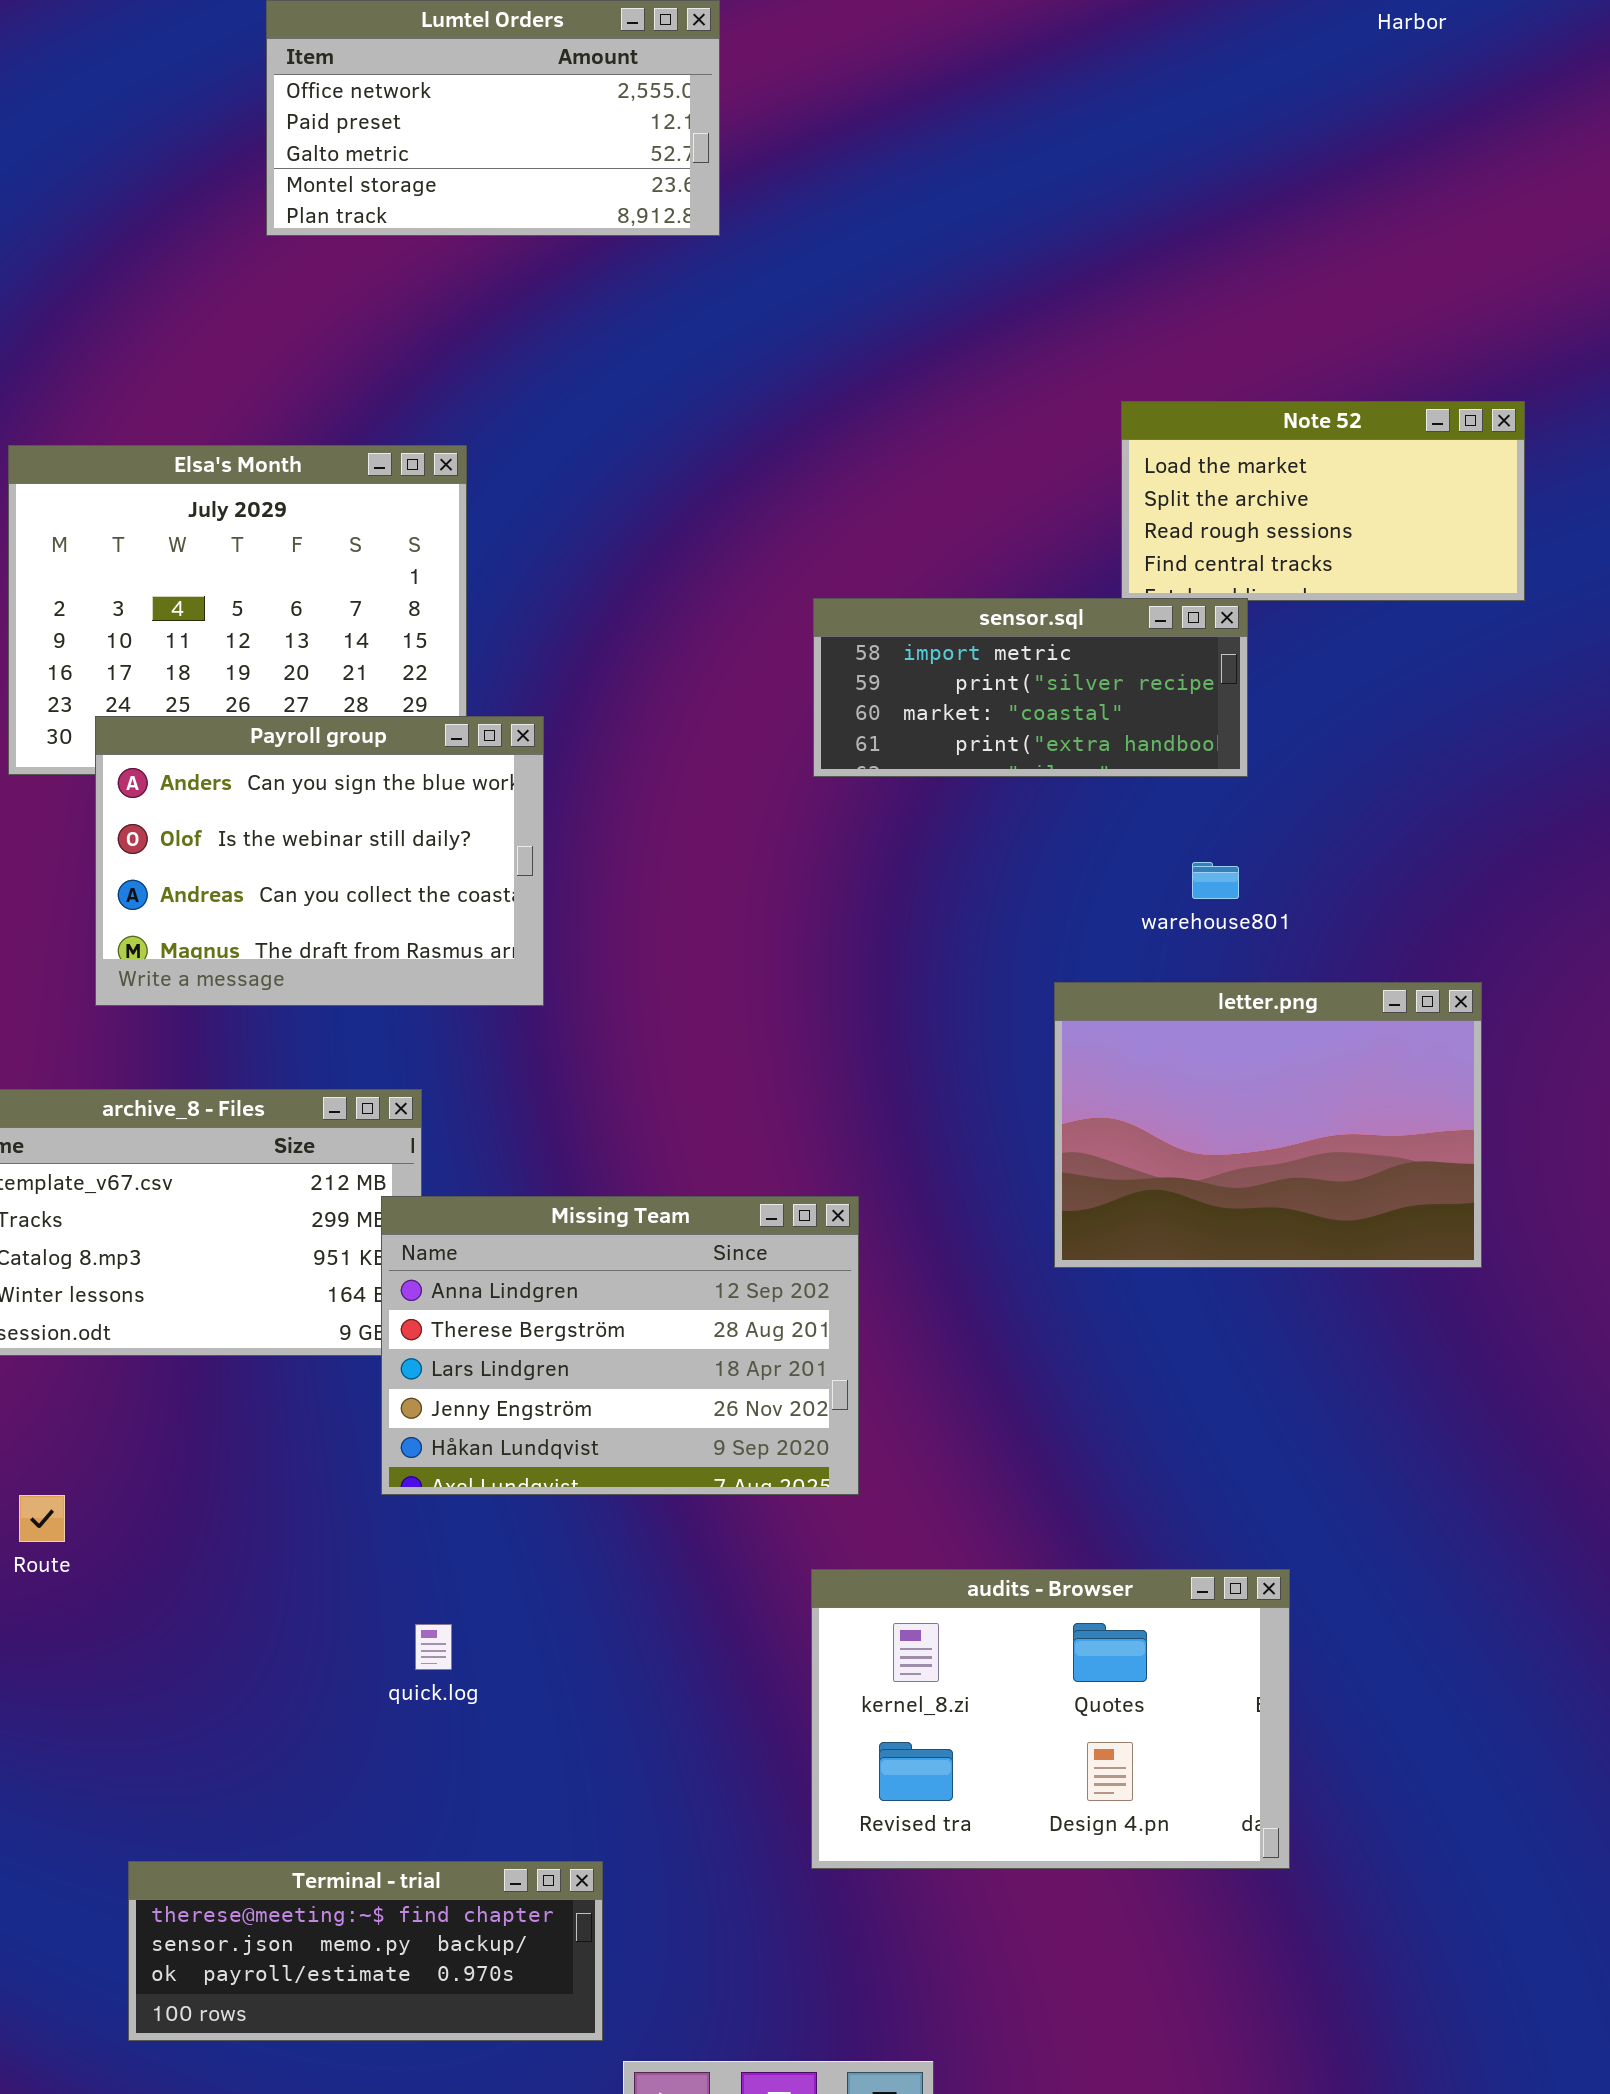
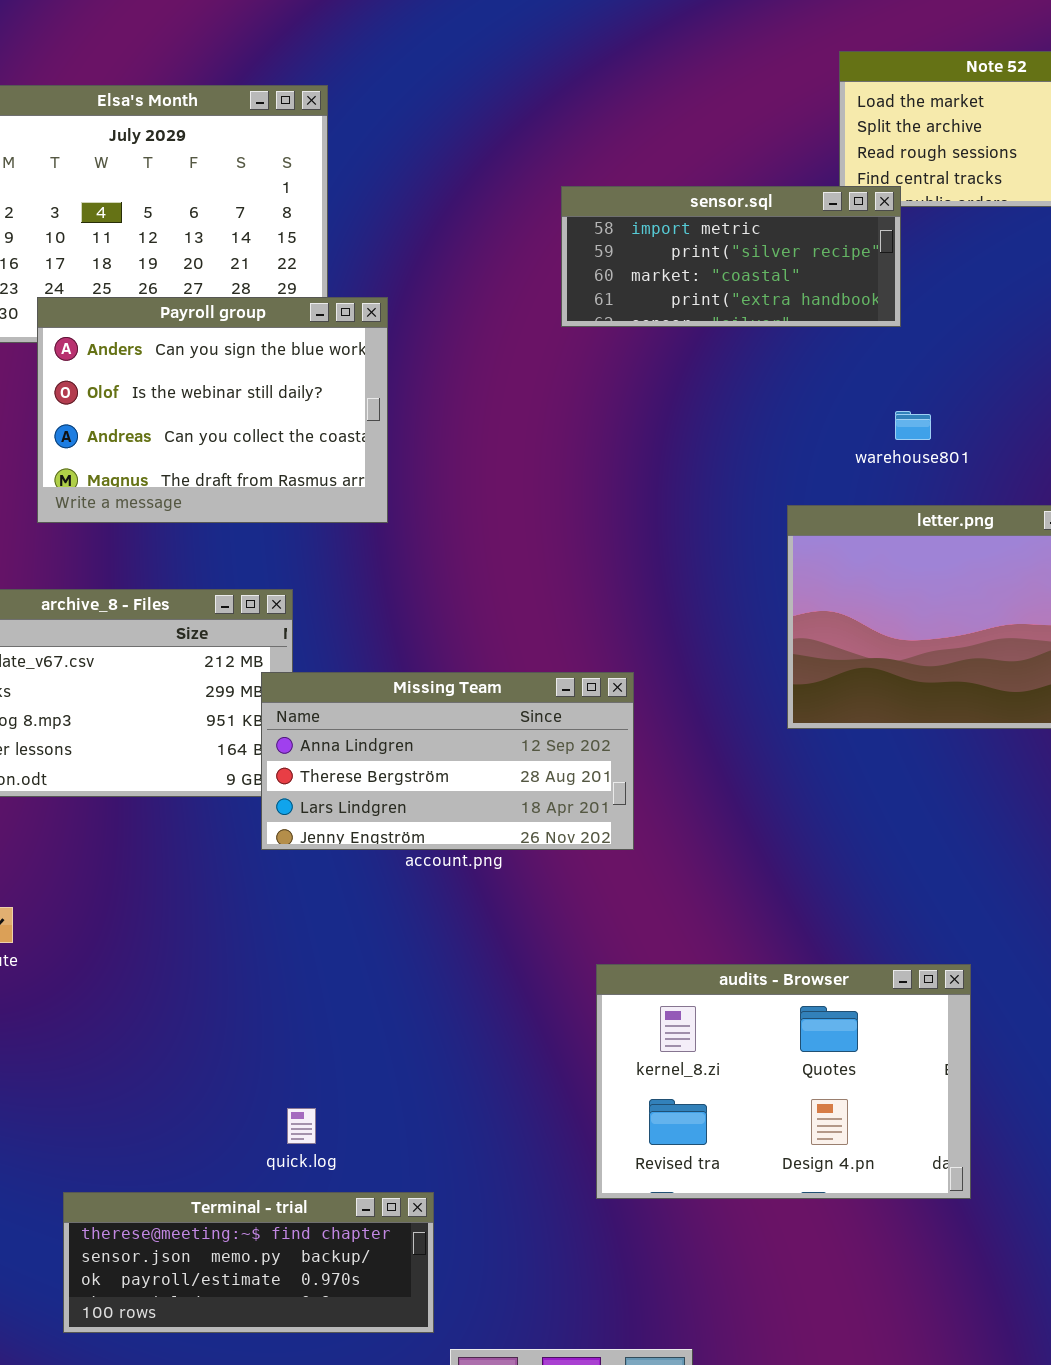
sensor.sql: [813,598,1248,777] -> [561,186,901,327], moved
Missing Team: [381,1196,859,1495] -> [261,672,634,850], resized
quick.log: [415,1624,452,1670] -> [287,1108,316,1144], moved

